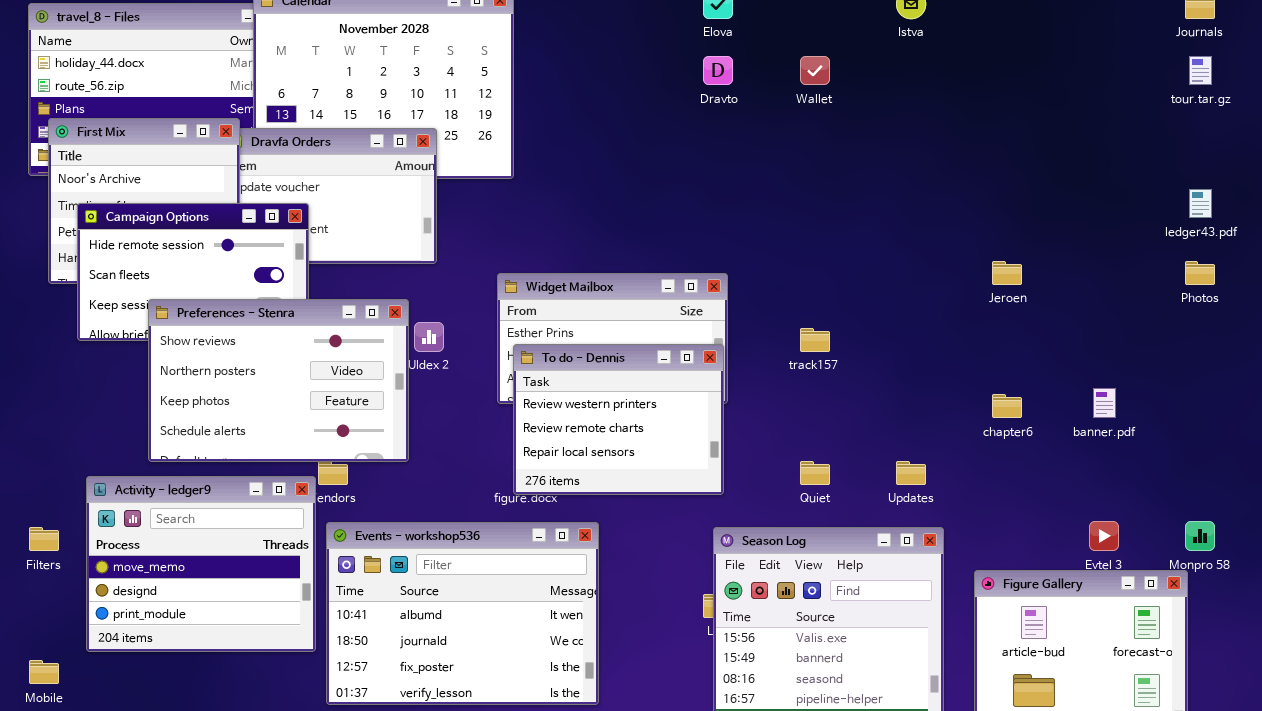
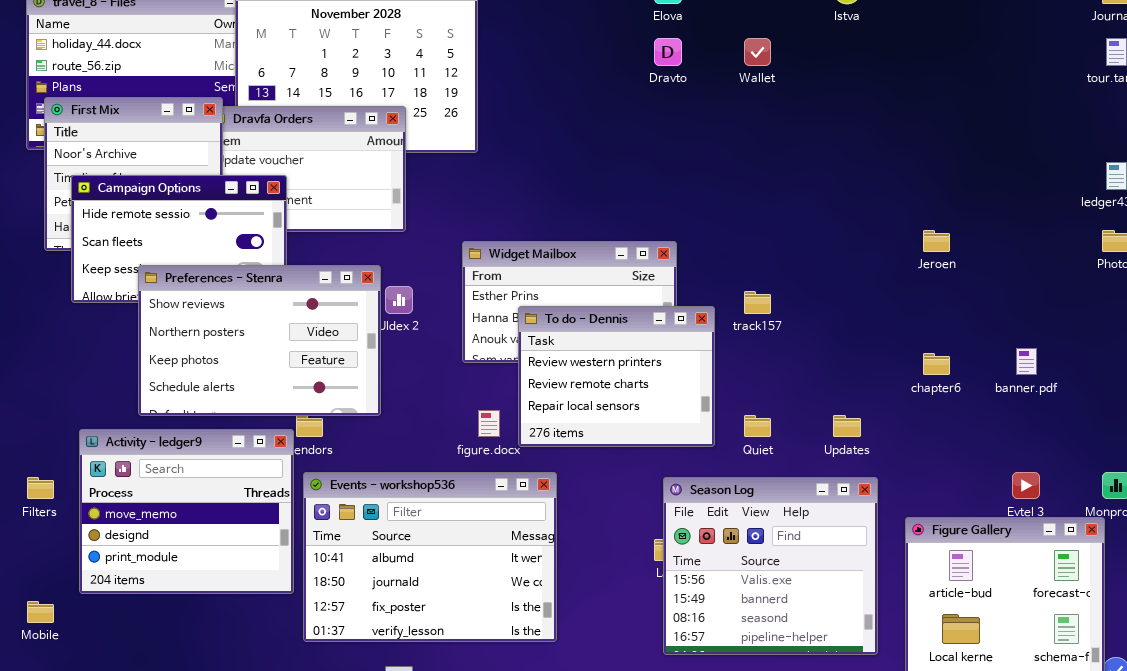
To do - Dennis: [513,344,724,495] -> [518,306,715,447], moved

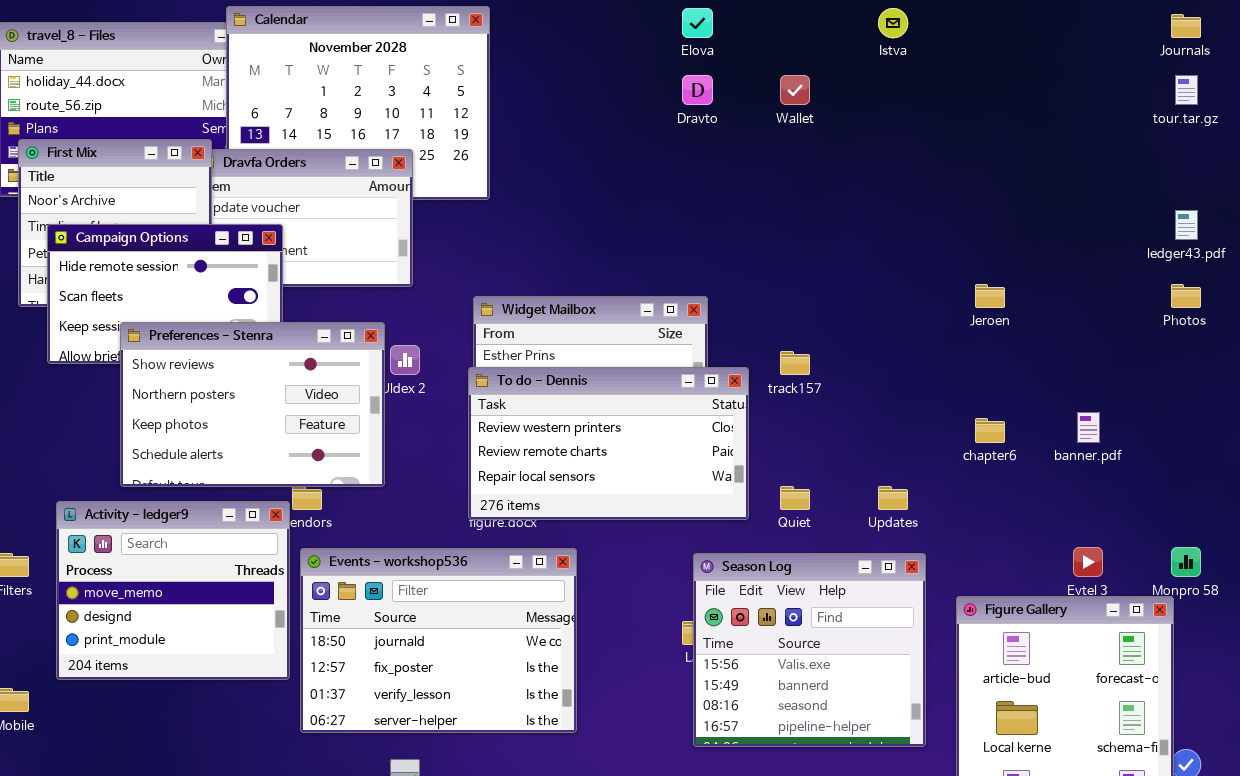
To do - Dennis: [518,306,715,447] -> [468,367,749,520], resized
Events - workshop536: [303,472,557,642] -> [300,548,577,733], scrolled down 1 row

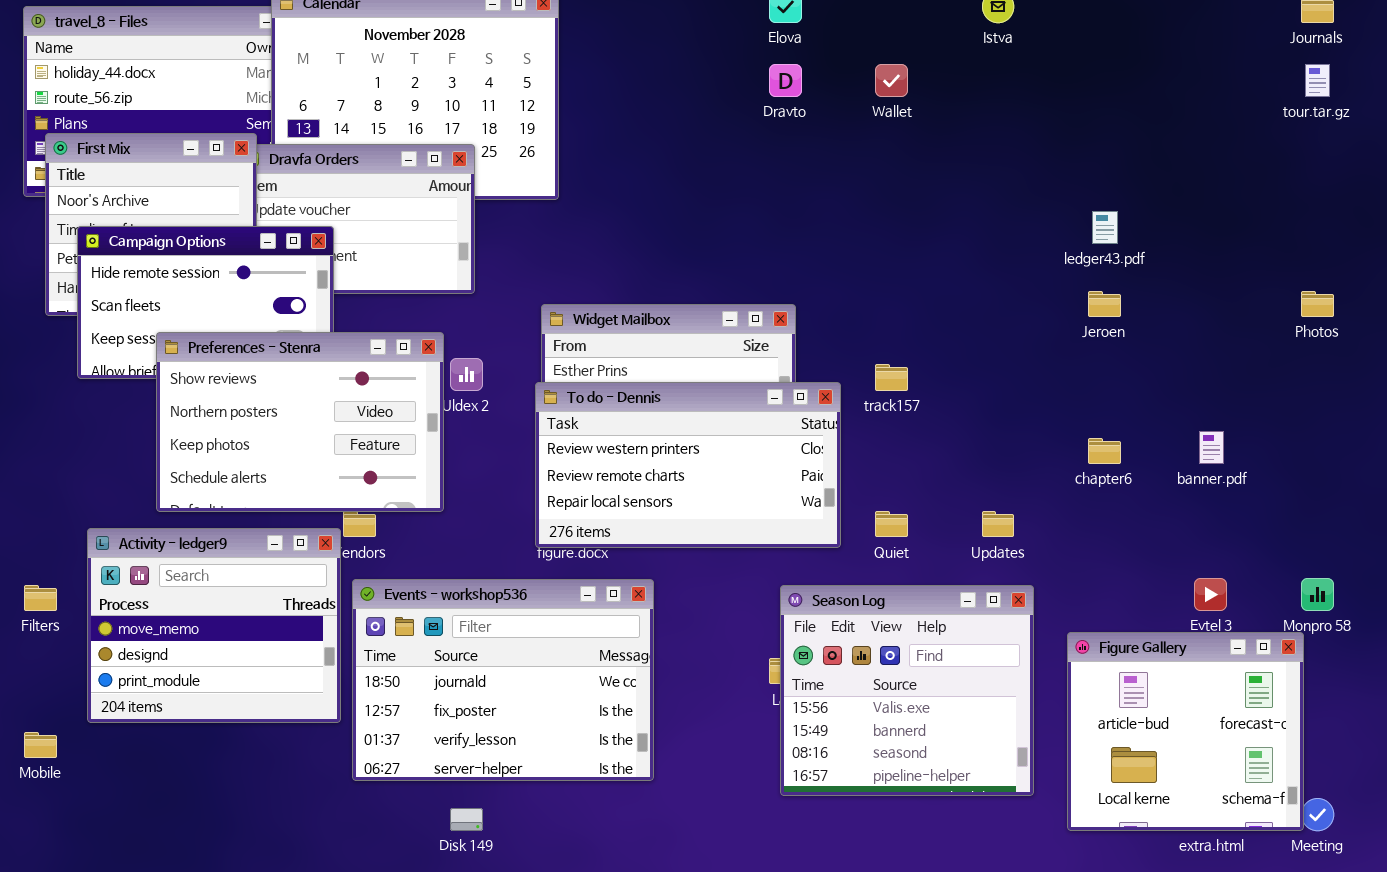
ledger43.pdf: [1175,210,1198,240] -> [1092,211,1118,244], moved

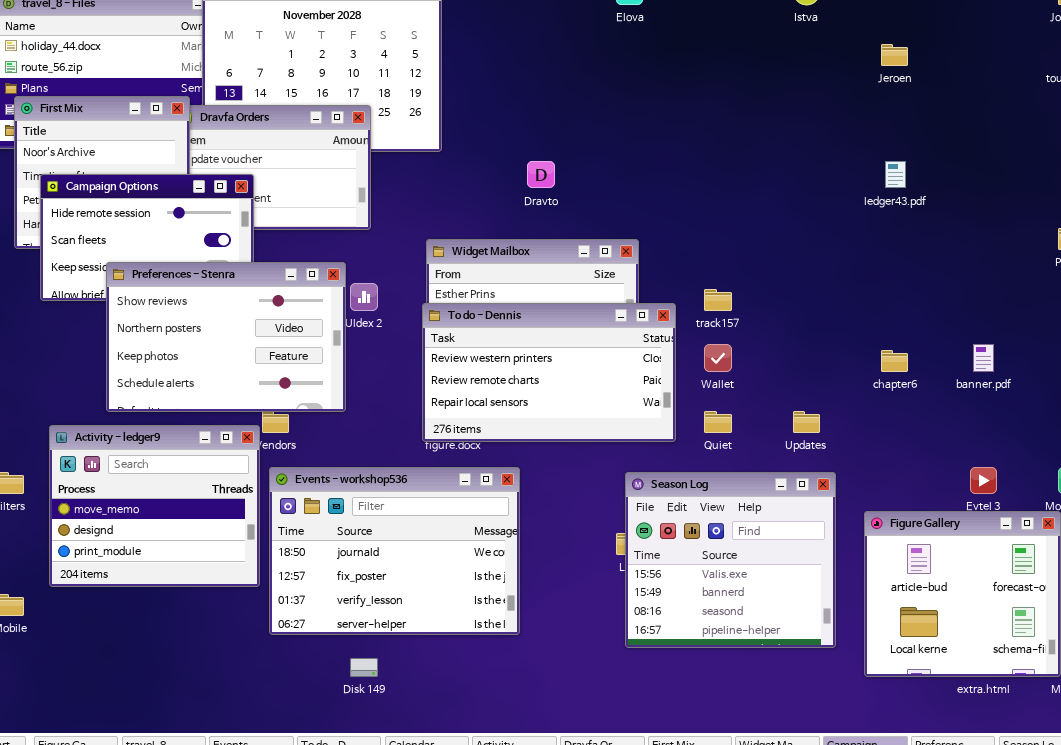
Dravto: [769,64,802,97] -> [527,161,555,188], moved
Wallet: [875,64,908,97] -> [704,344,732,372], moved
Jeroen: [1088,291,1121,317] -> [881,44,908,66], moved

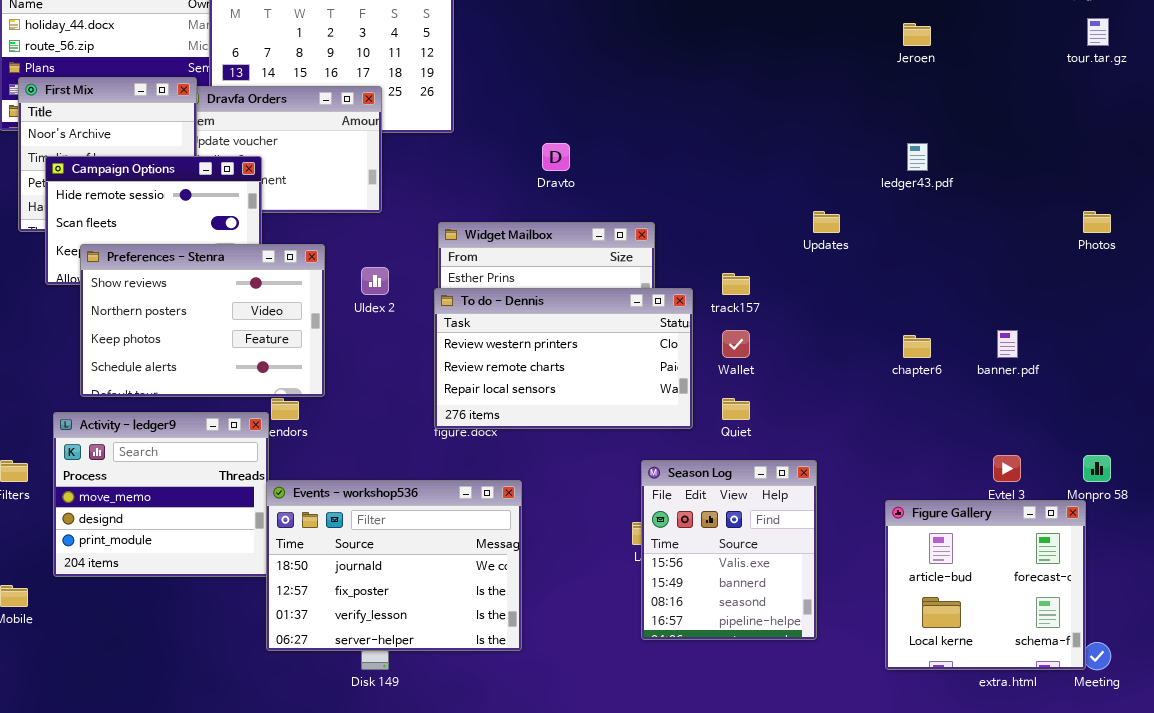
Preferences - Stenra: [106,262,346,412] -> [80,244,325,397], moved
Updates: [793,411,820,433] -> [813,211,840,233], moved
Events - workshop536: [269,467,520,635] -> [266,480,522,651], moved
Season Log: [625,472,836,648] -> [641,460,817,640], resized

